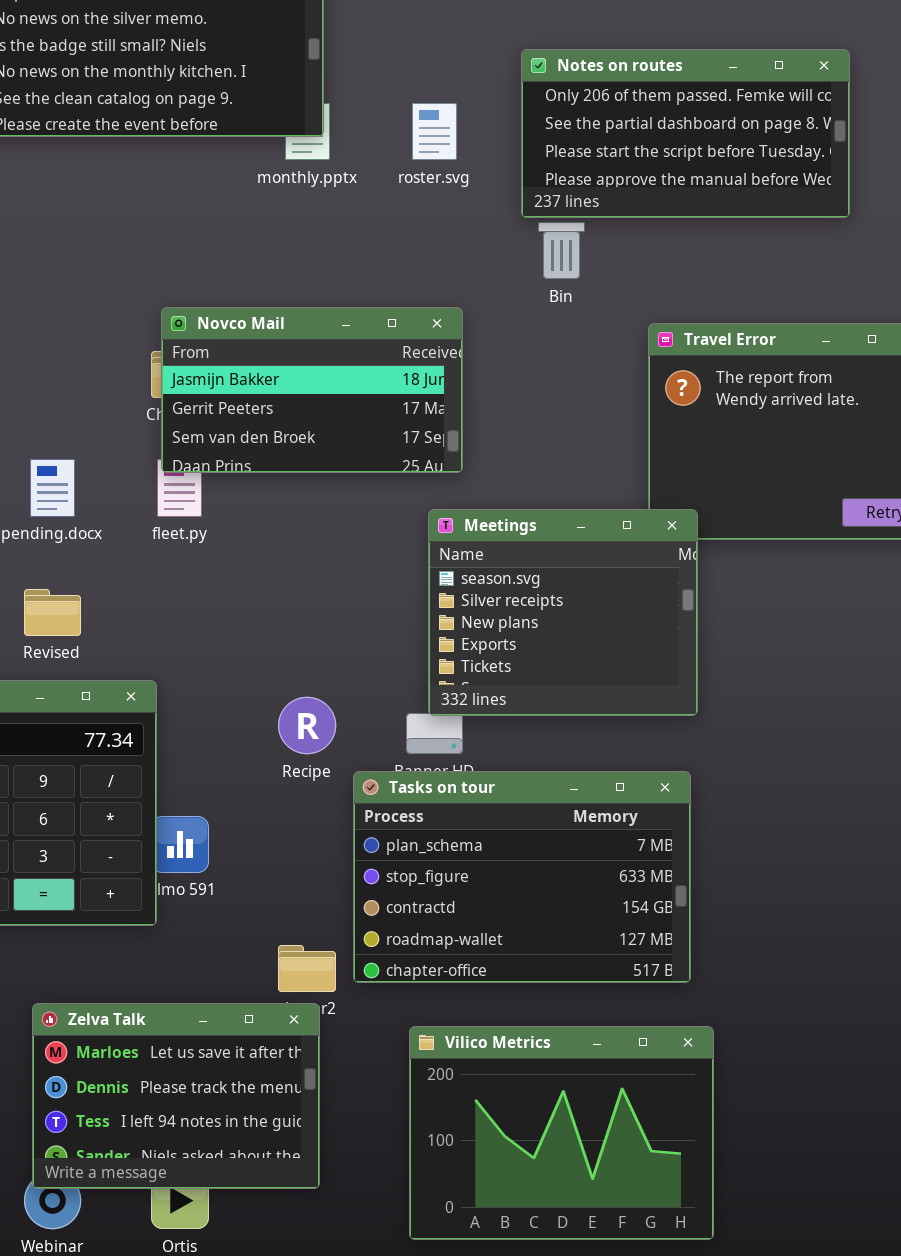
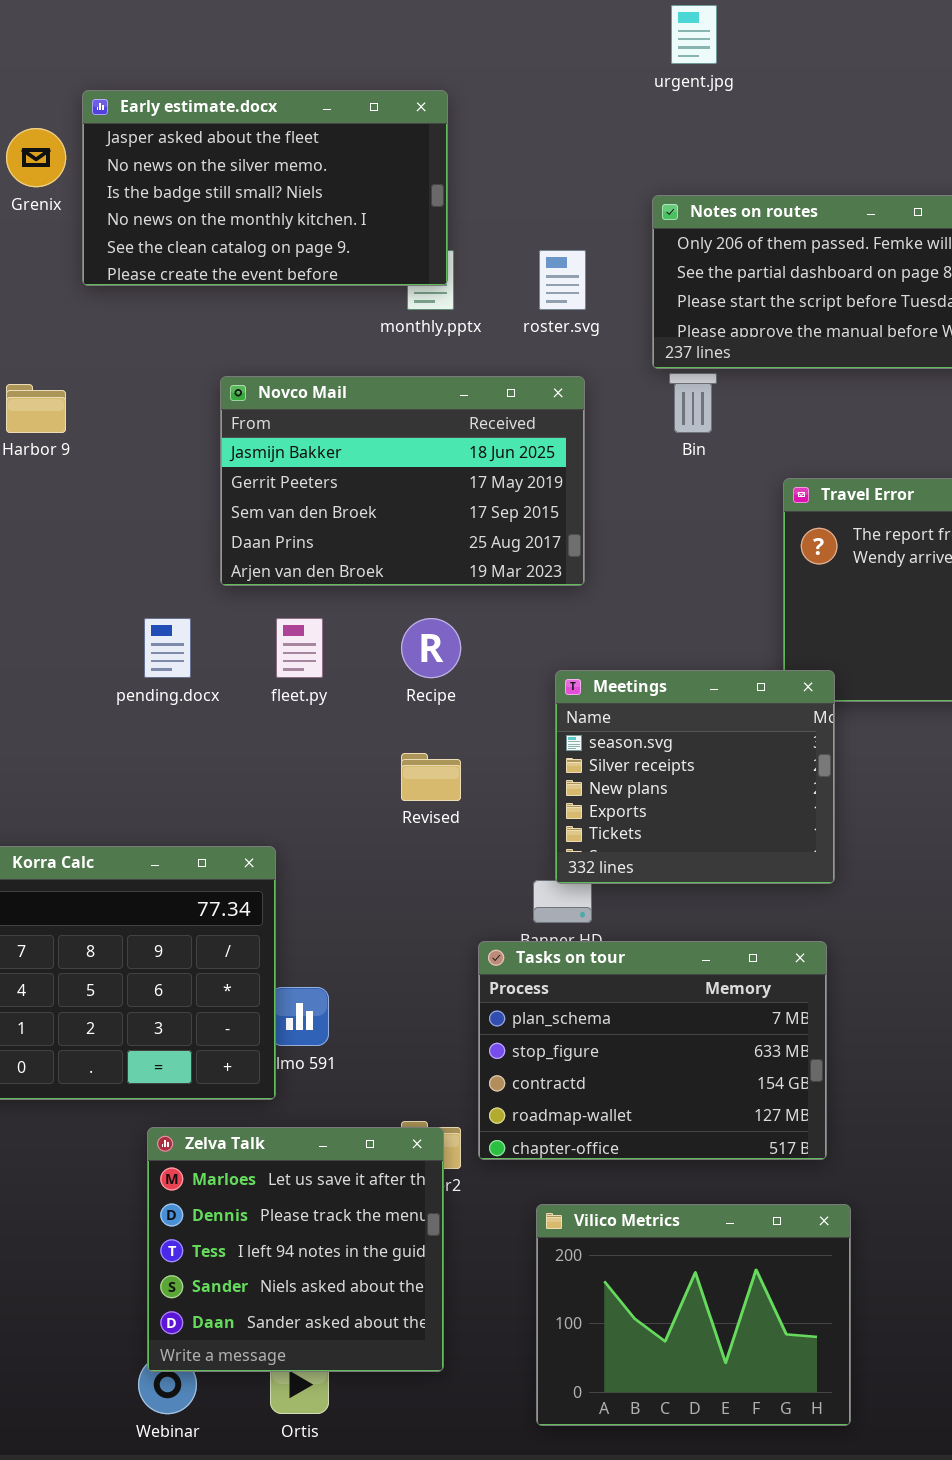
Novco Mail: [161,307,463,473] -> [220,376,585,586], moved, resized
Revised: [24,589,81,636] -> [401,753,461,801], moved
Recipe: [278,697,336,754] -> [401,618,461,678], moved
Zelva Talk: [32,1003,320,1189] -> [147,1127,444,1372], resized

